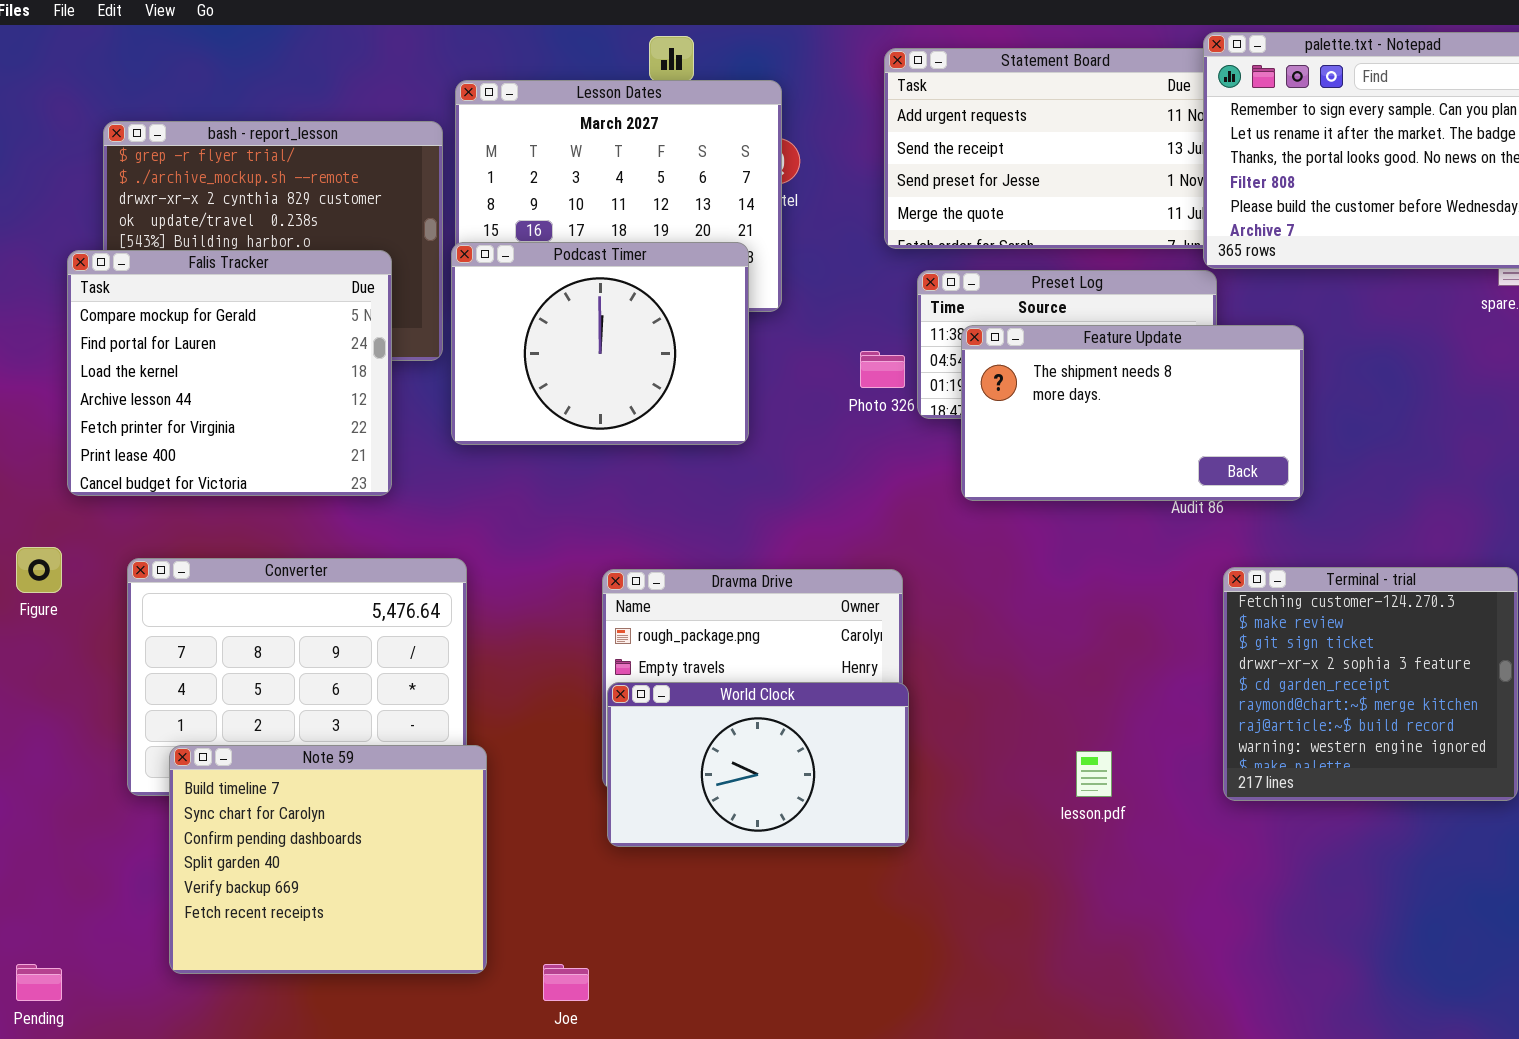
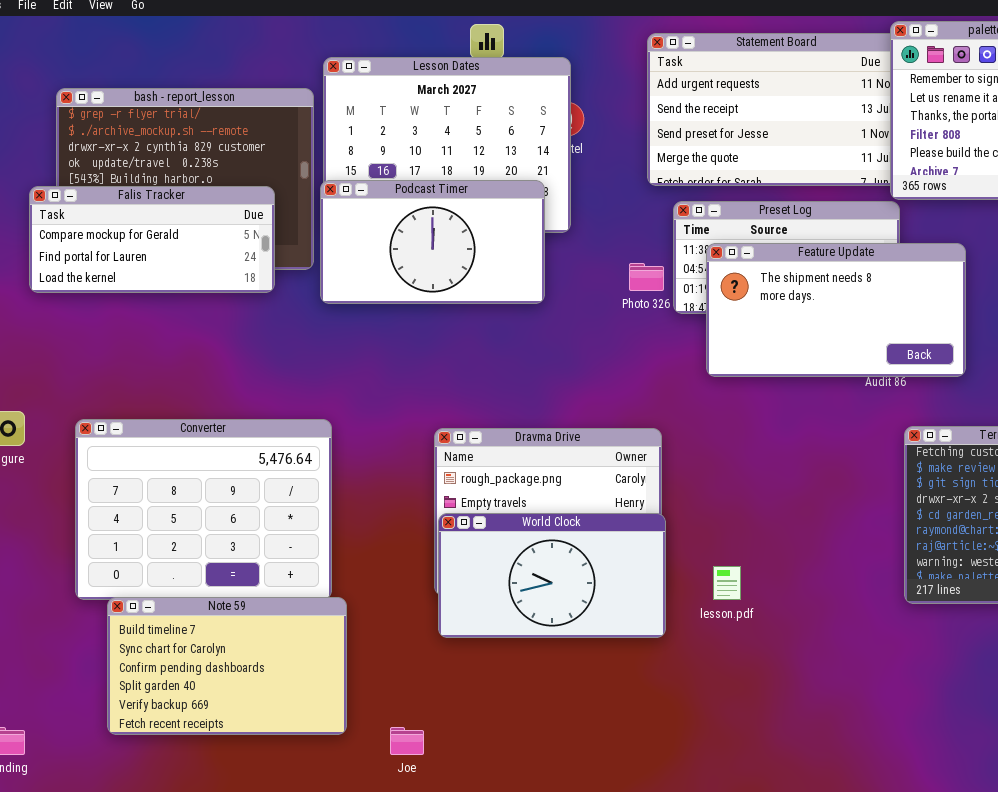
Podcast Timer: [451,242,749,445] -> [320,180,545,304], resized
Falis Tracker: [67,250,392,496] -> [29,186,275,293], resized
Note 59: [169,745,487,974] -> [107,597,347,735], resized
lesson.pdf: [1076,751,1112,797] -> [713,566,741,600], moved

